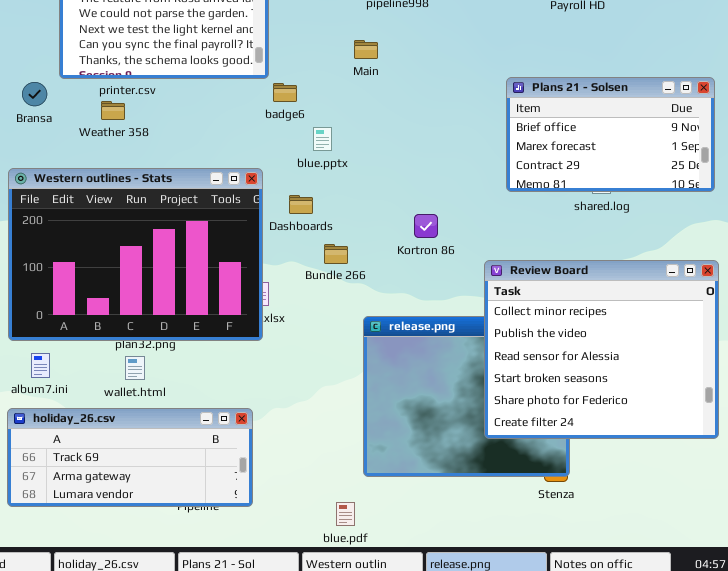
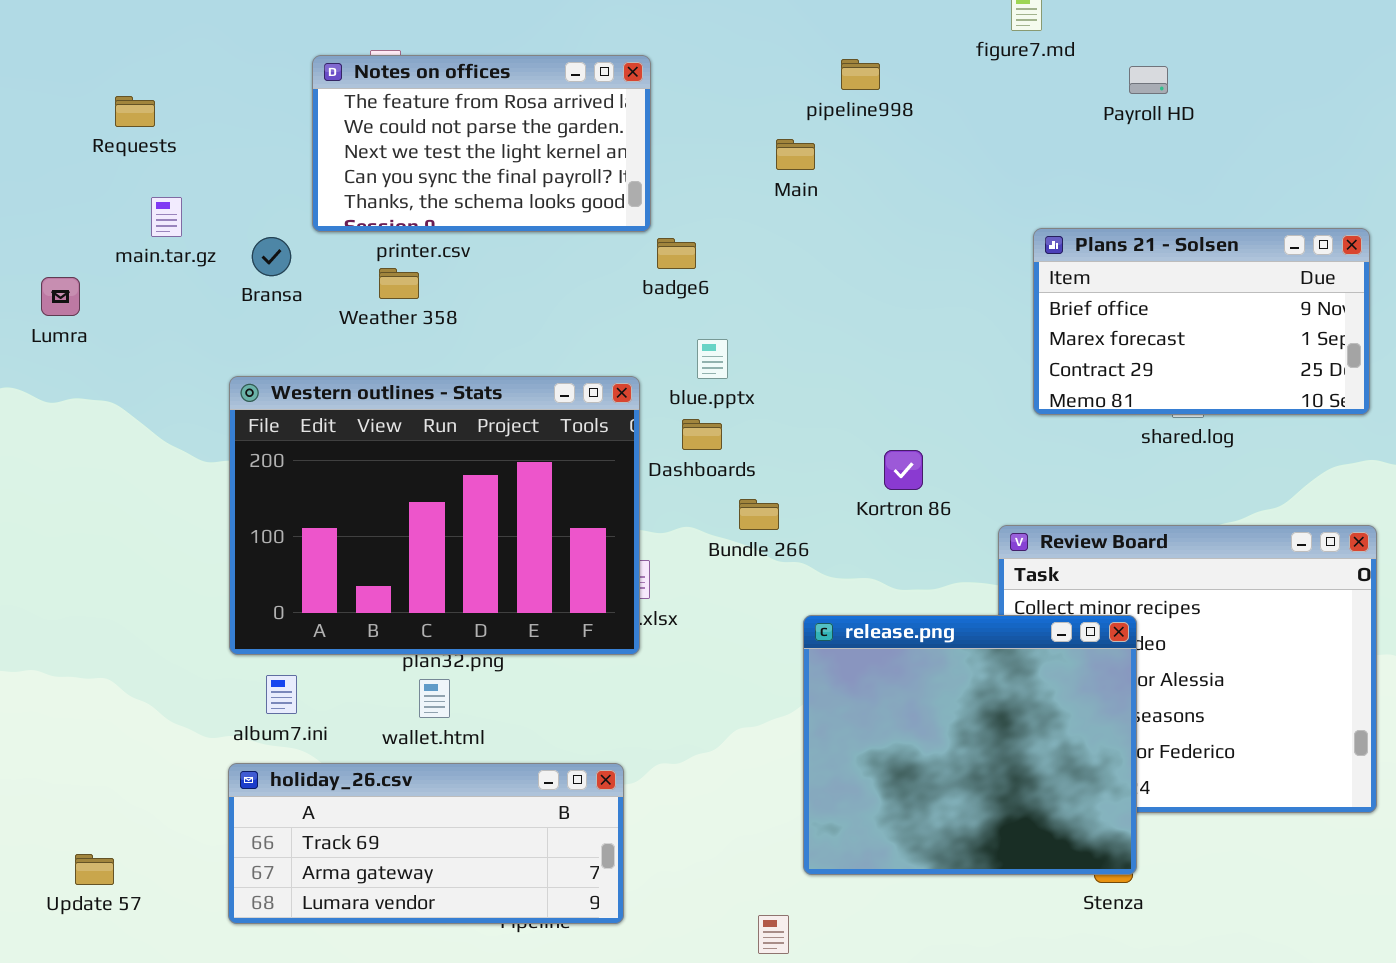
Main: [354,40,378,59] -> [776,139,815,170], moved
blue.pptx: [313,127,332,151] -> [697,339,728,379], moved
release.png: [363,316,570,477] -> [803,615,1137,875], raised

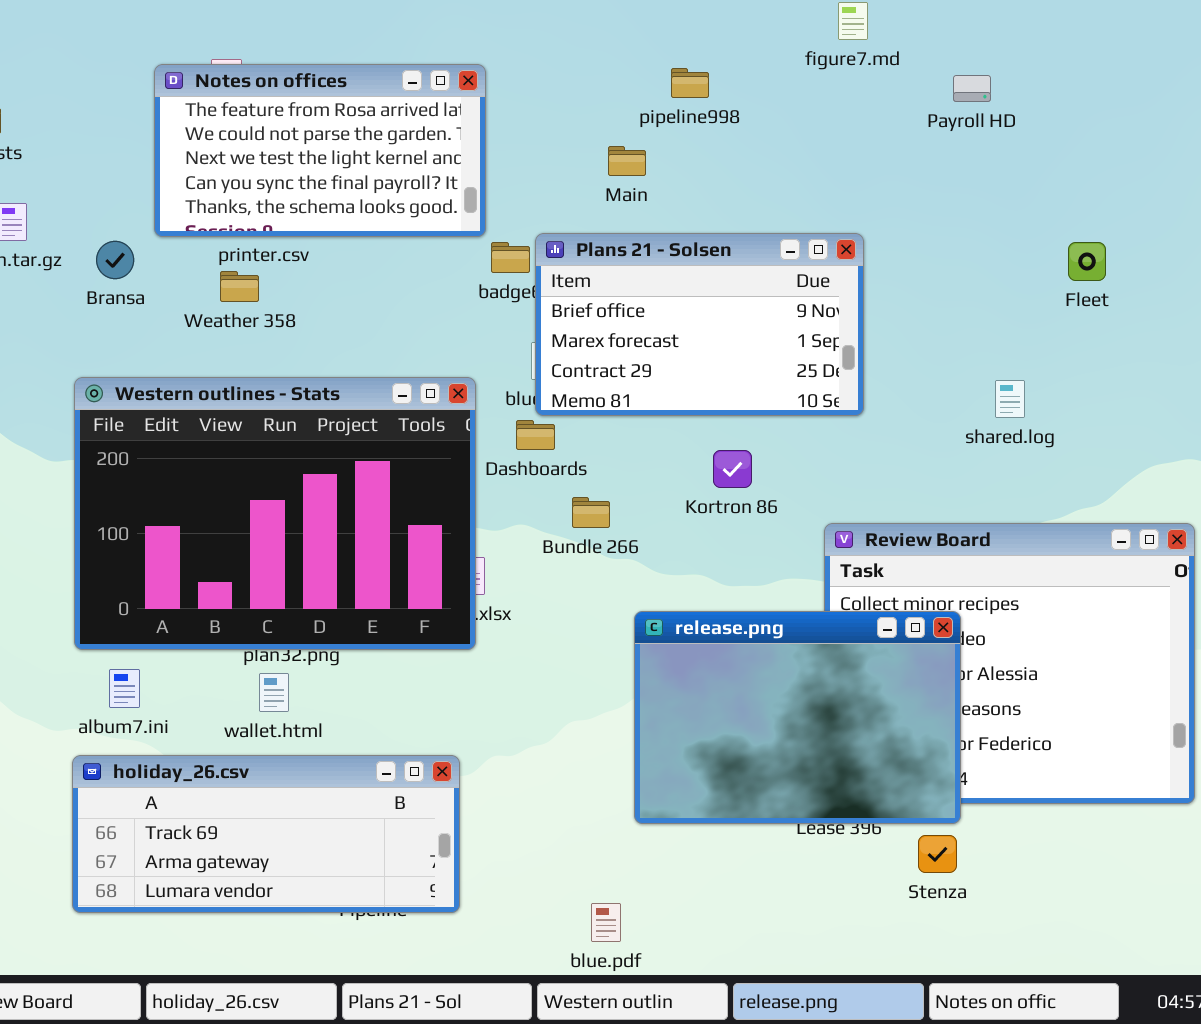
Plans 21 - Solsen: [1033,228,1370,415] -> [535,233,864,416], moved
release.png: [803,615,1137,875] -> [634,611,961,824], resized

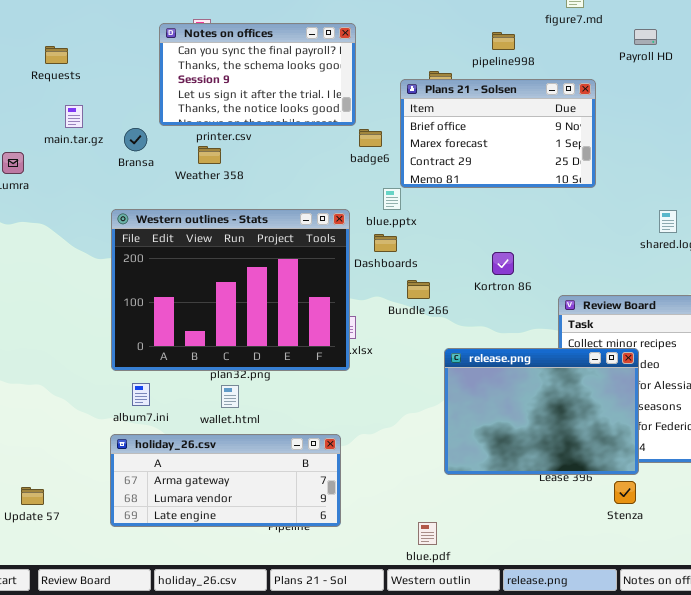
Notes on offices: [154,64,486,237] -> [159,23,356,126], scrolled down 3 rows
pipeline998: [671,68,709,98] -> [492,32,515,50], moved
Plans 21 - Solsen: [535,233,864,416] -> [400,79,596,188], moved
holiday_26.csv: [72,755,460,913] -> [110,434,341,527], scrolled down 1 row

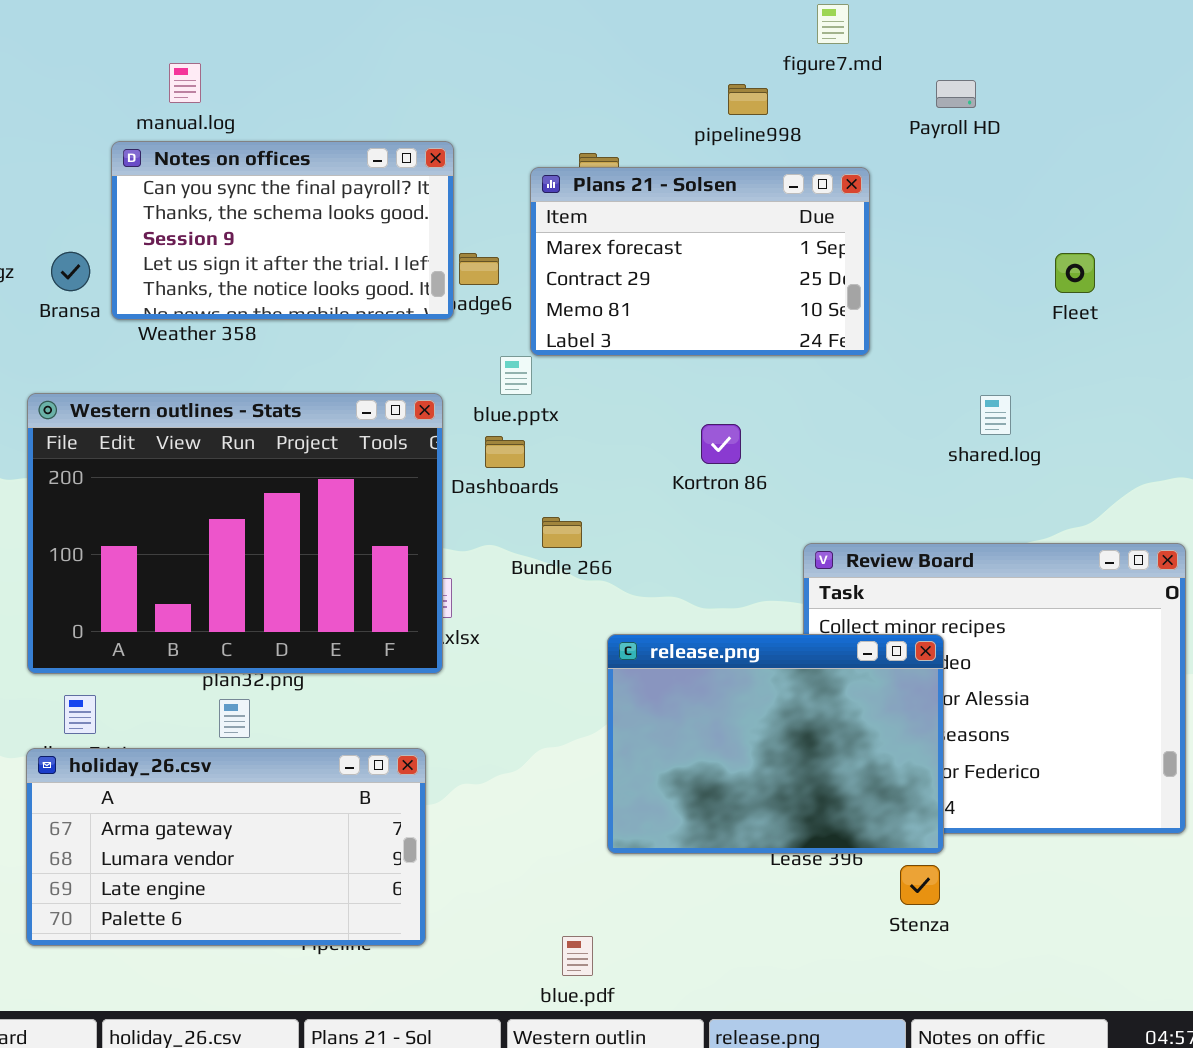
Notes on offices: [159,23,356,126] -> [111,141,454,320], moved
pipeline998: [492,32,515,50] -> [728,84,768,115], moved
Plans 21 - Solsen: [400,79,596,188] -> [530,167,870,356], scrolled down 1 row
Kortron 86: [492,252,514,275] -> [701,424,741,464], moved
holiday_26.csv: [110,434,341,527] -> [26,748,426,946], resized

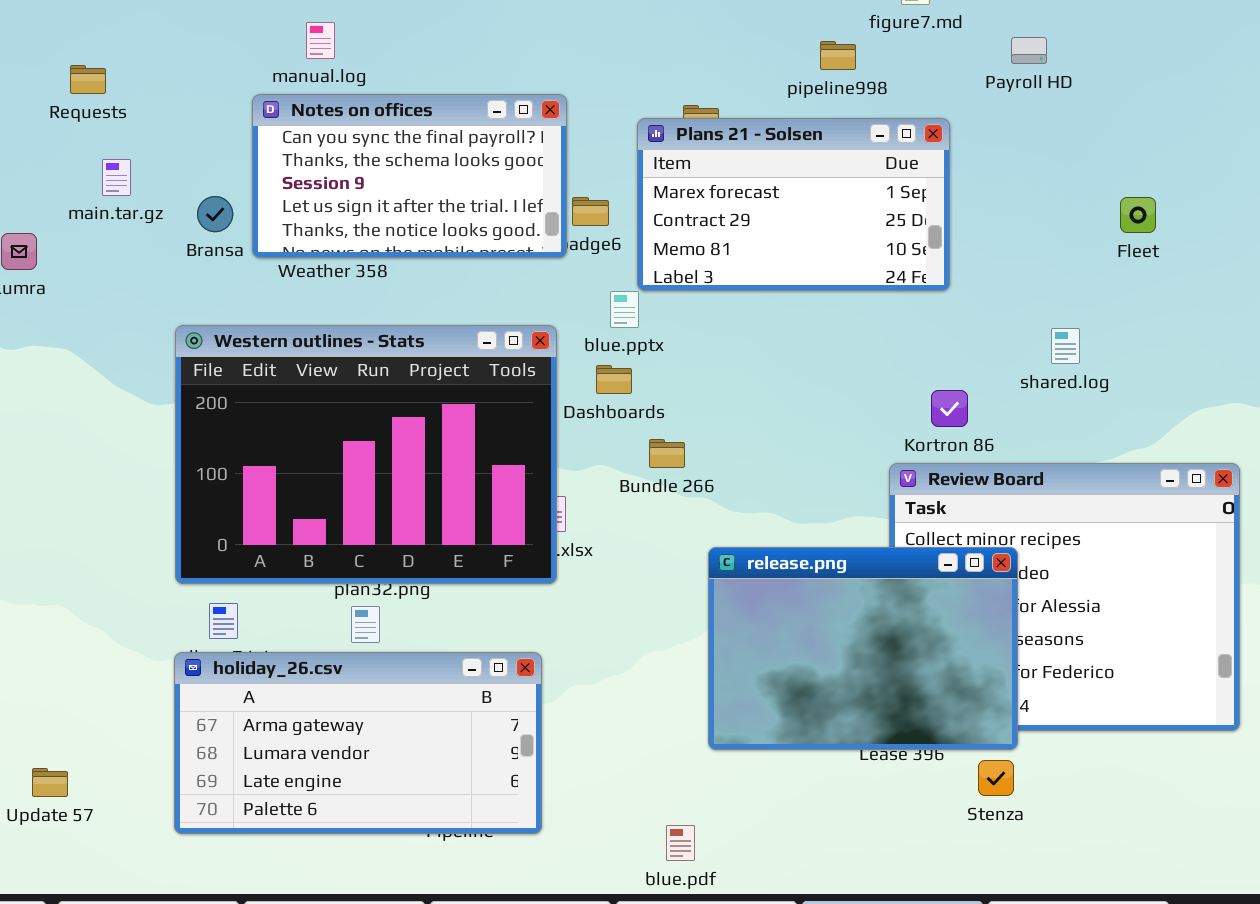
Kortron 86: [701,424,741,464] -> [931,390,968,427], moved

